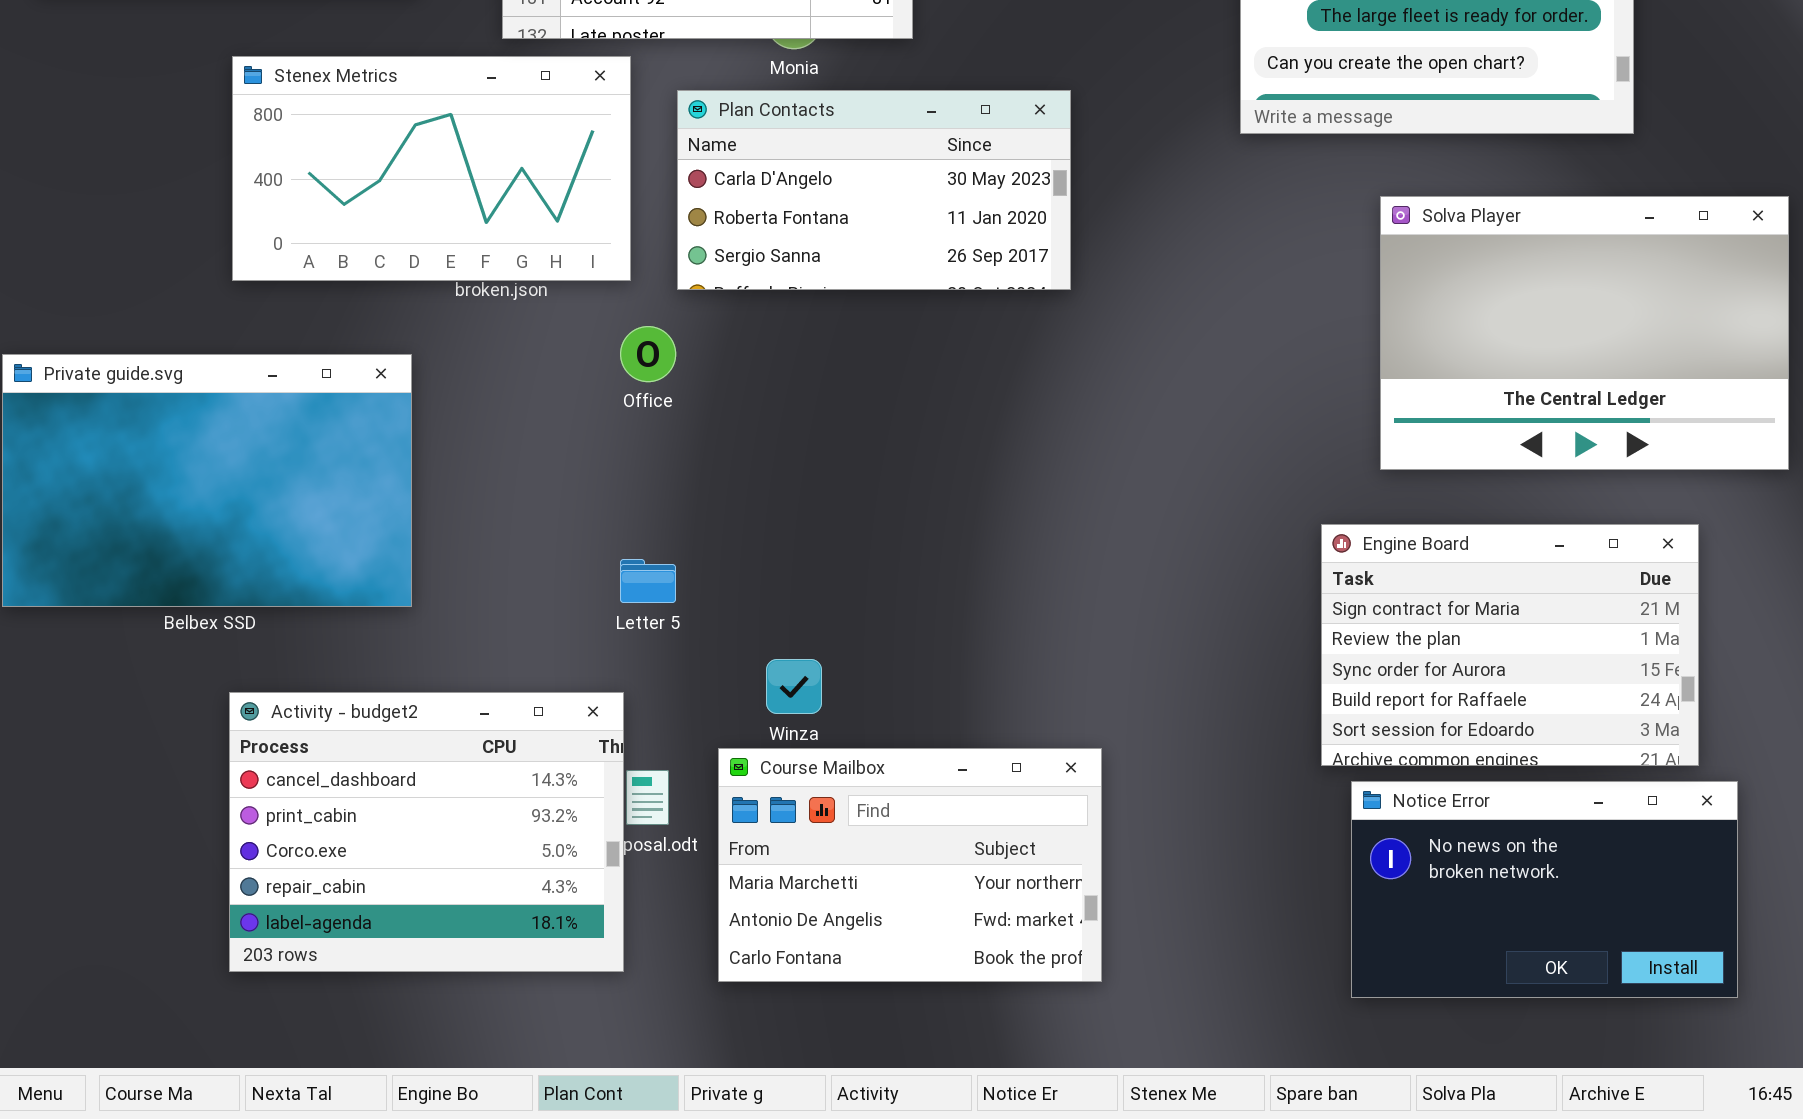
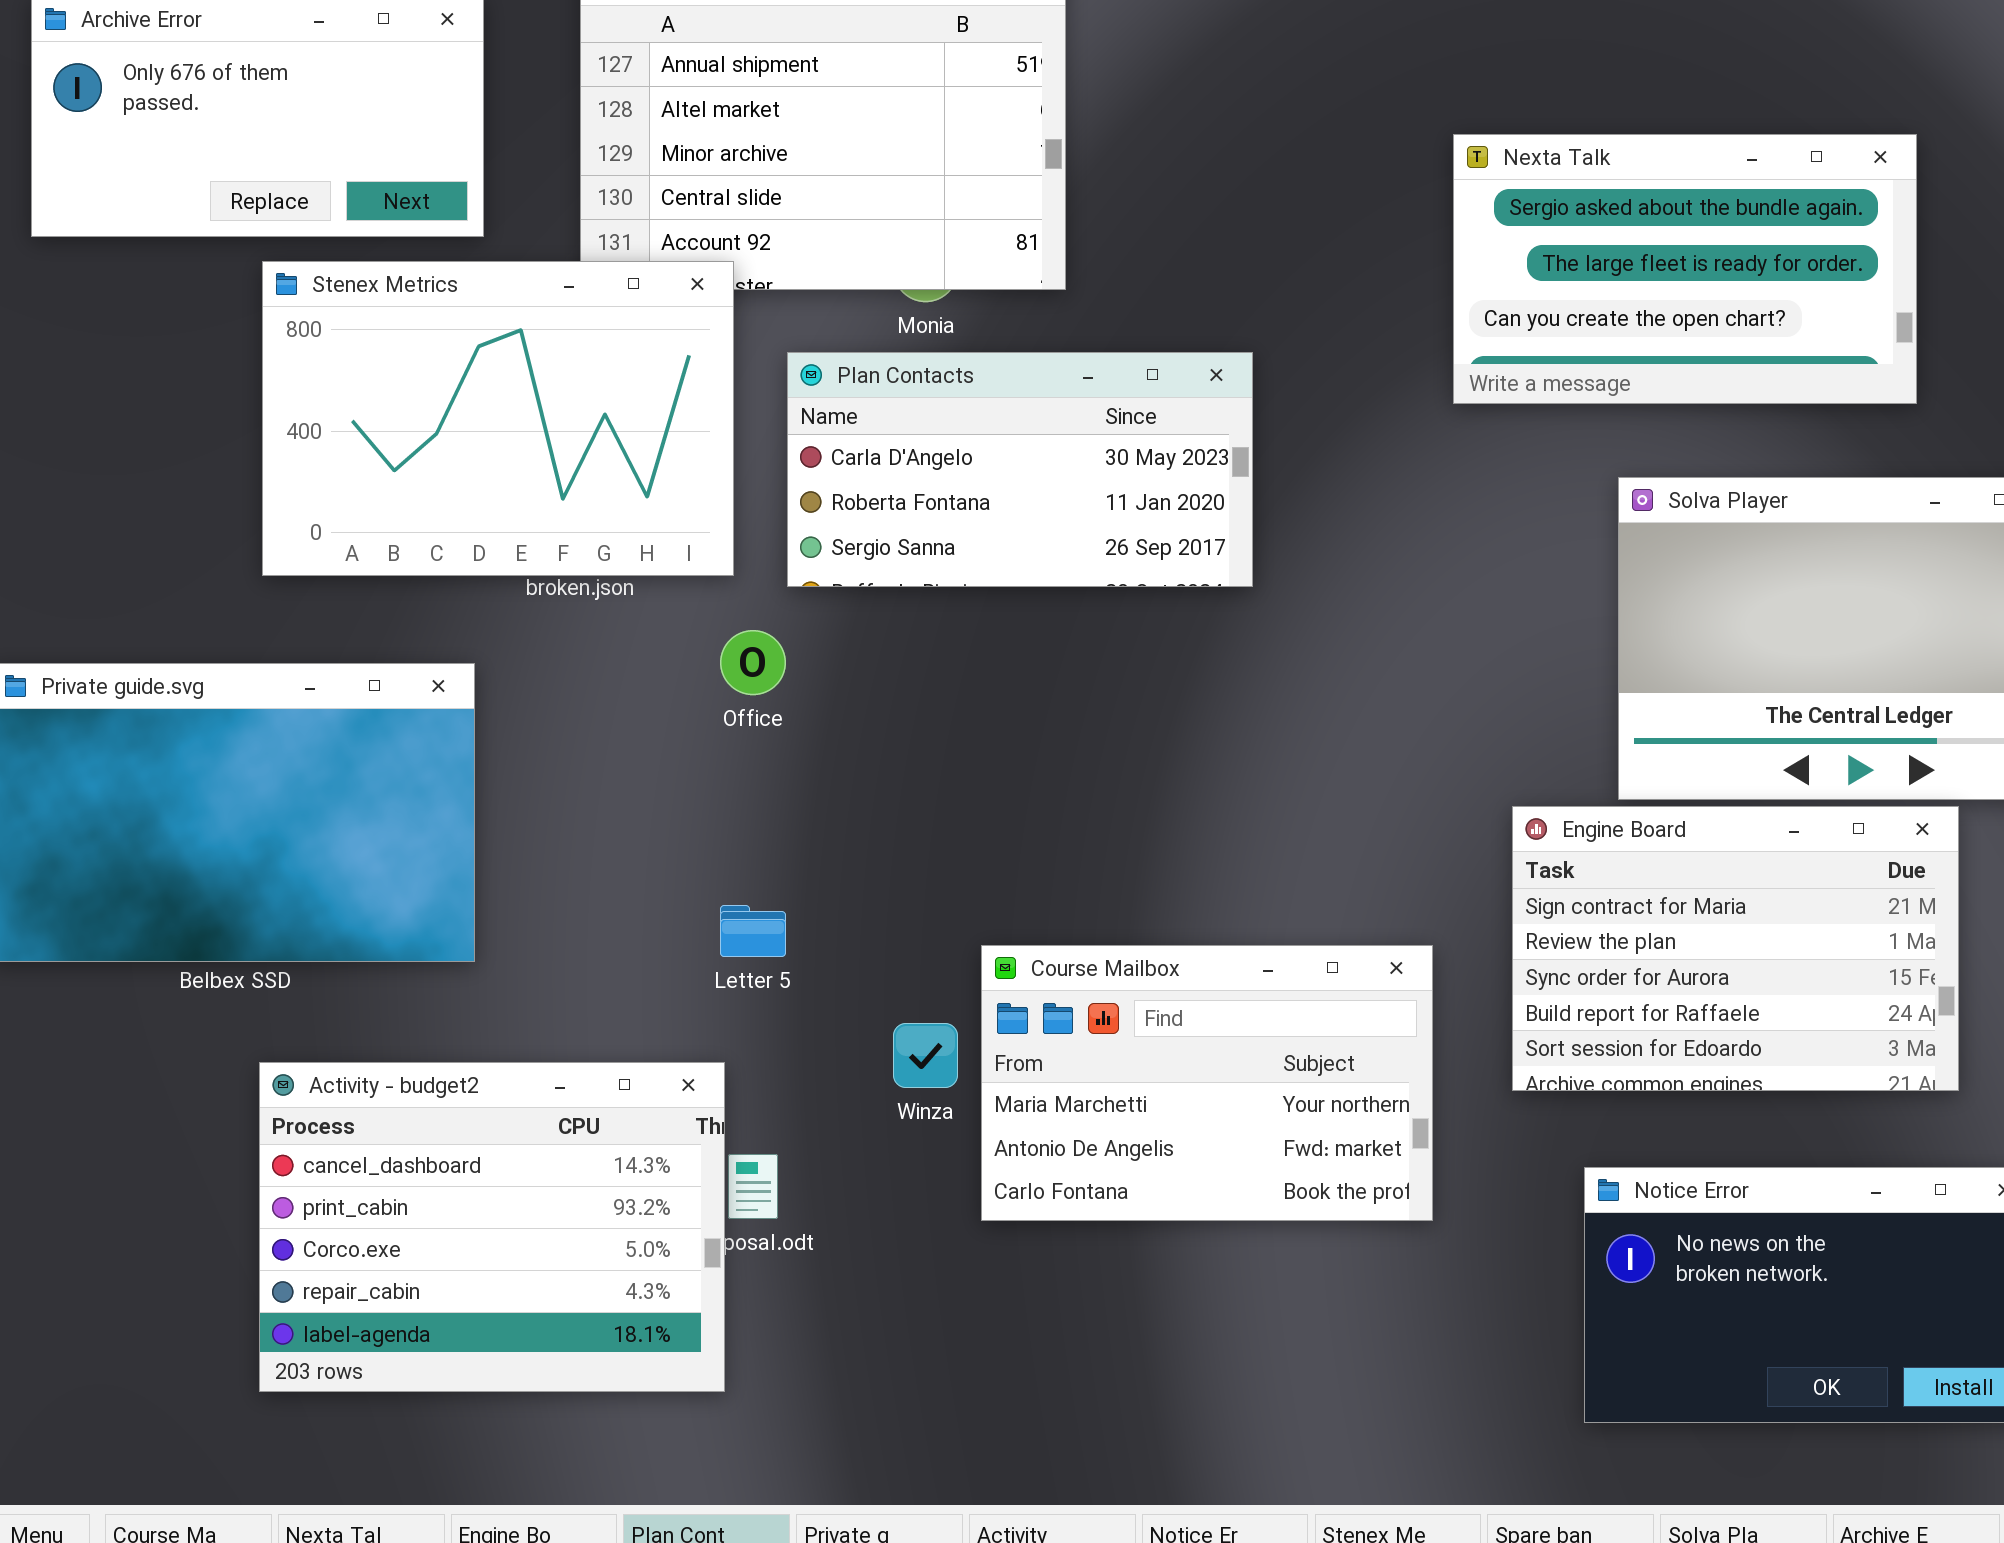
Stenex Metrics: [232,56,631,281] -> [262,261,734,576], resized
Engine Board: [1321,524,1699,766] -> [1512,806,1959,1091], moved
Course Mailbox: [718,748,1102,982] -> [981,945,1433,1221], moved

